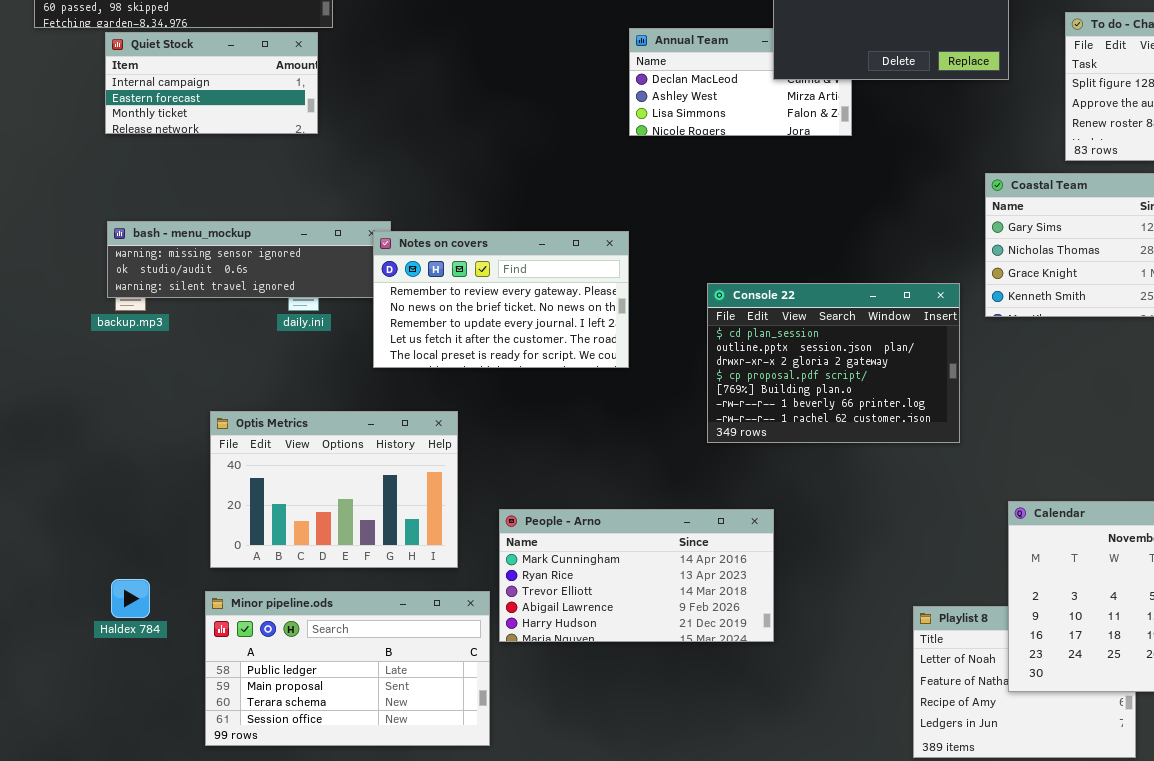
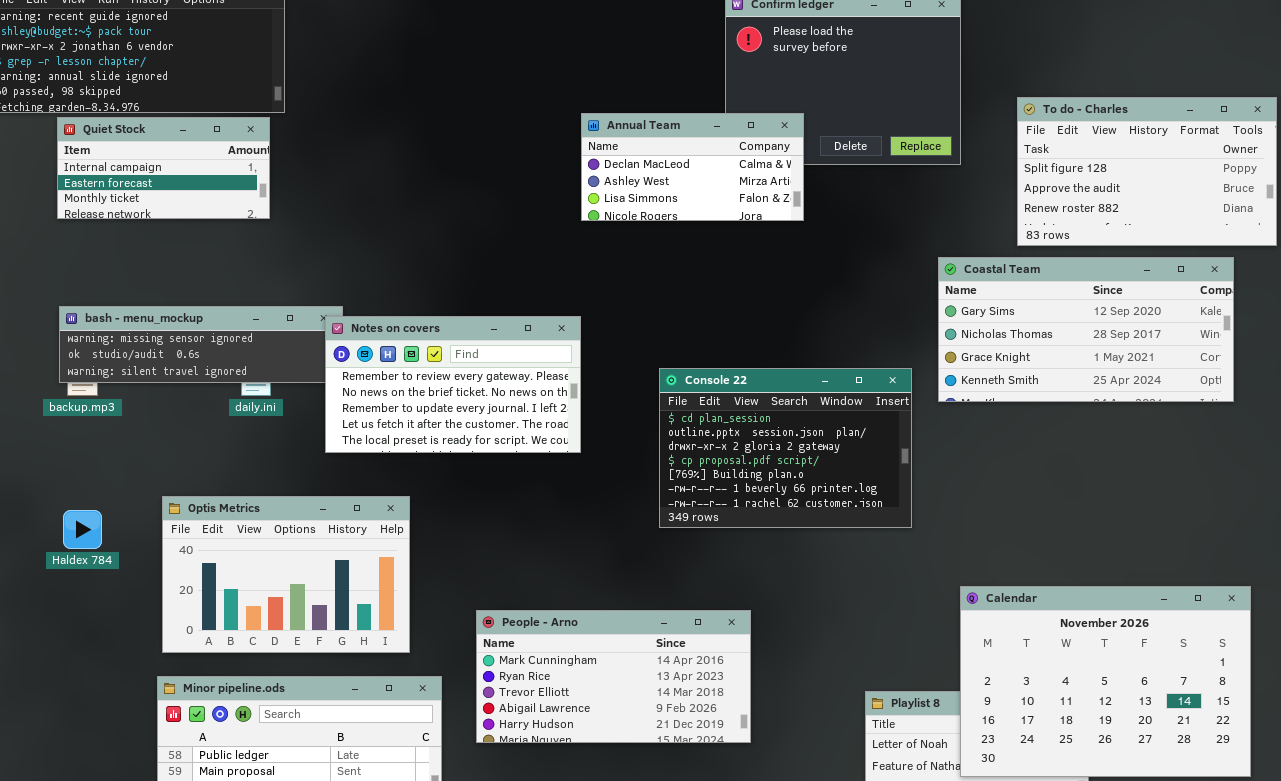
Annual Team: [629,28,852,136] -> [581,113,804,221], raised
People - Arno: [499,509,774,642] -> [476,610,751,743], moved
Haldex 784: [111,579,150,618] -> [63,510,102,549], moved

